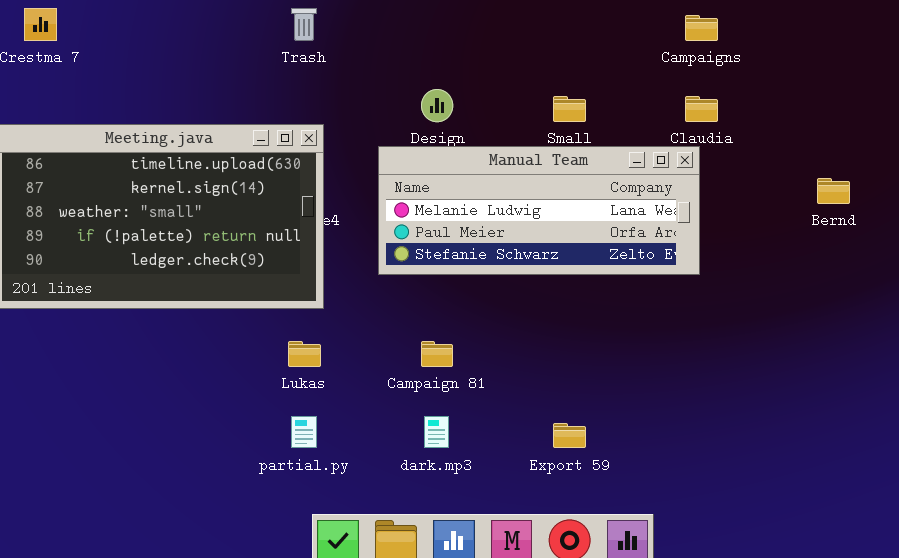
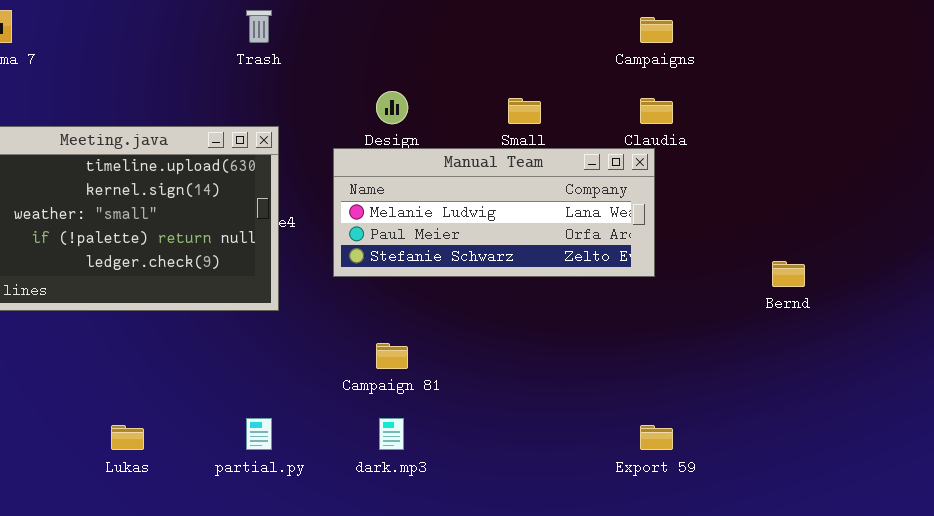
Bernd: [817,178,850,204] -> [772,261,805,287], moved
Lukas: [288,341,321,367] -> [111,425,144,450], moved
Export 59: [553,423,586,448] -> [640,425,673,450], moved

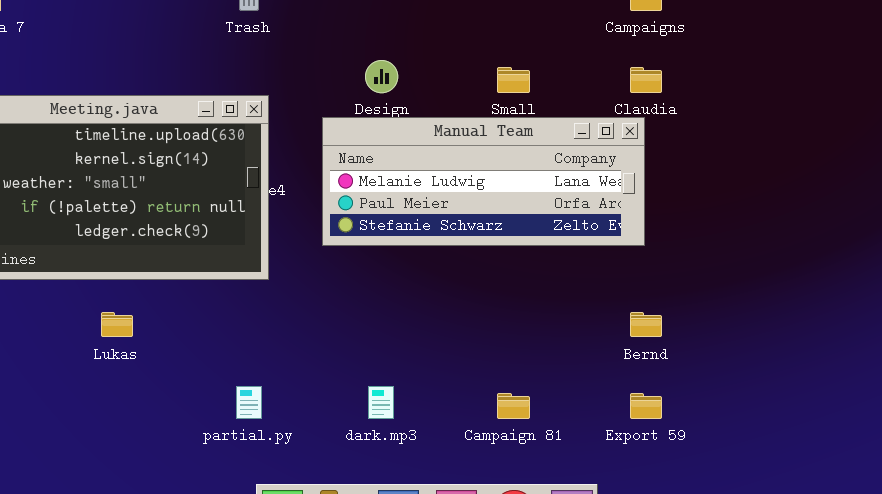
Bernd: [772,261,805,287] -> [630,312,662,337], moved
Campaign 81: [376,343,408,369] -> [497,393,530,419], moved
Lukas: [111,425,144,450] -> [101,312,133,337], moved

